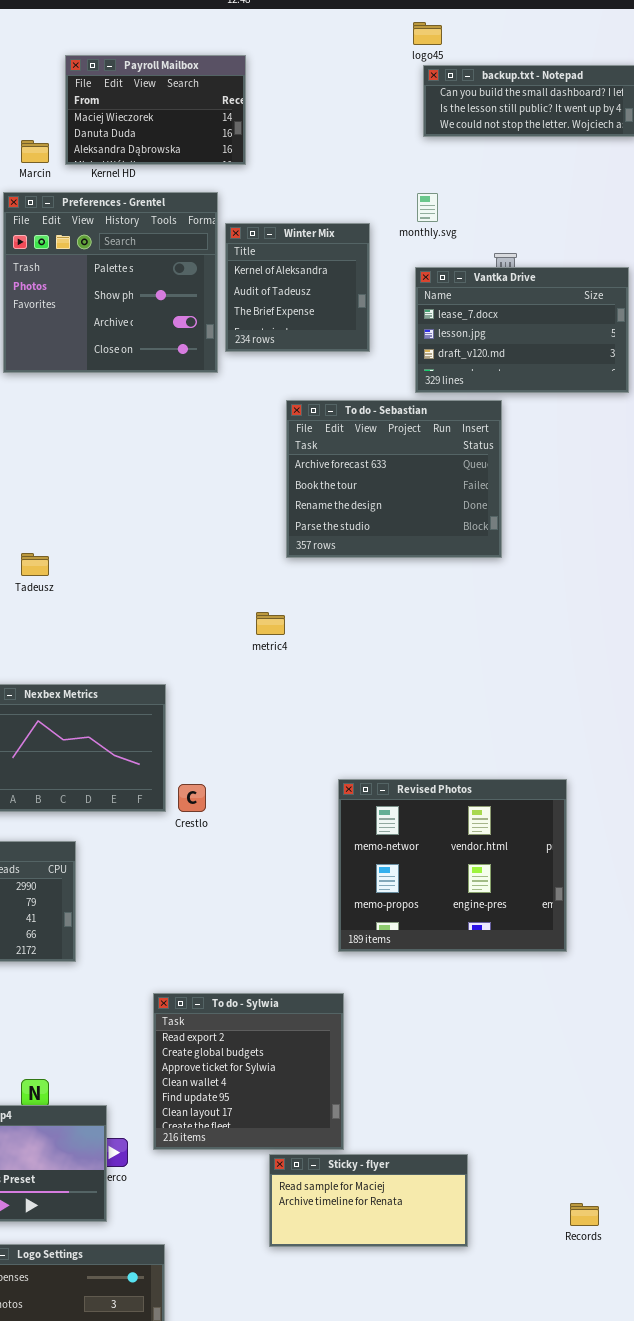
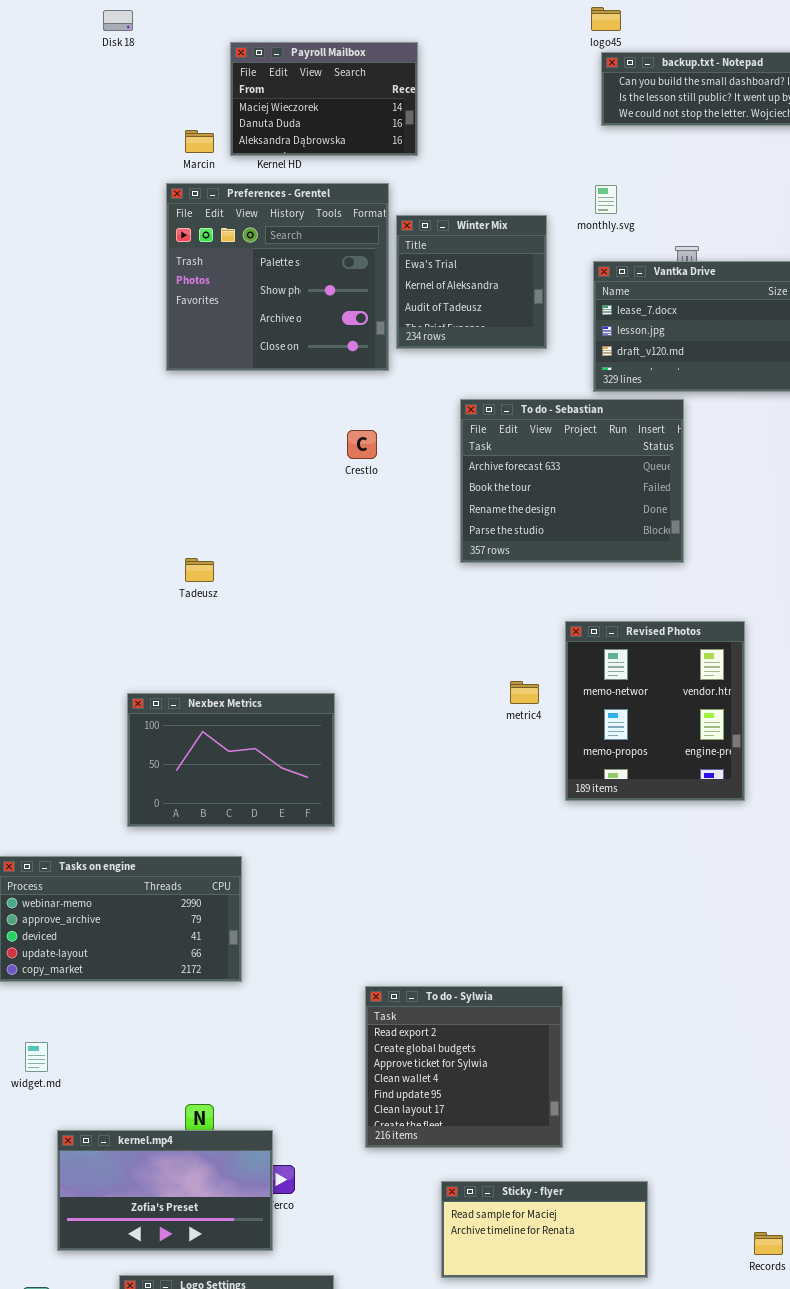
Winter Mix: [225,223,370,352] -> [396,215,547,349], scrolled up 1 row
metric4: [256,612,285,635] -> [510,681,539,704], moved
Revised Photos: [338,779,567,952] -> [565,621,745,801], moved, resized
Crestlo: [178,784,206,812] -> [347,430,377,459], moved
To do - Sylwia: [153,993,344,1150] -> [365,986,563,1148], moved

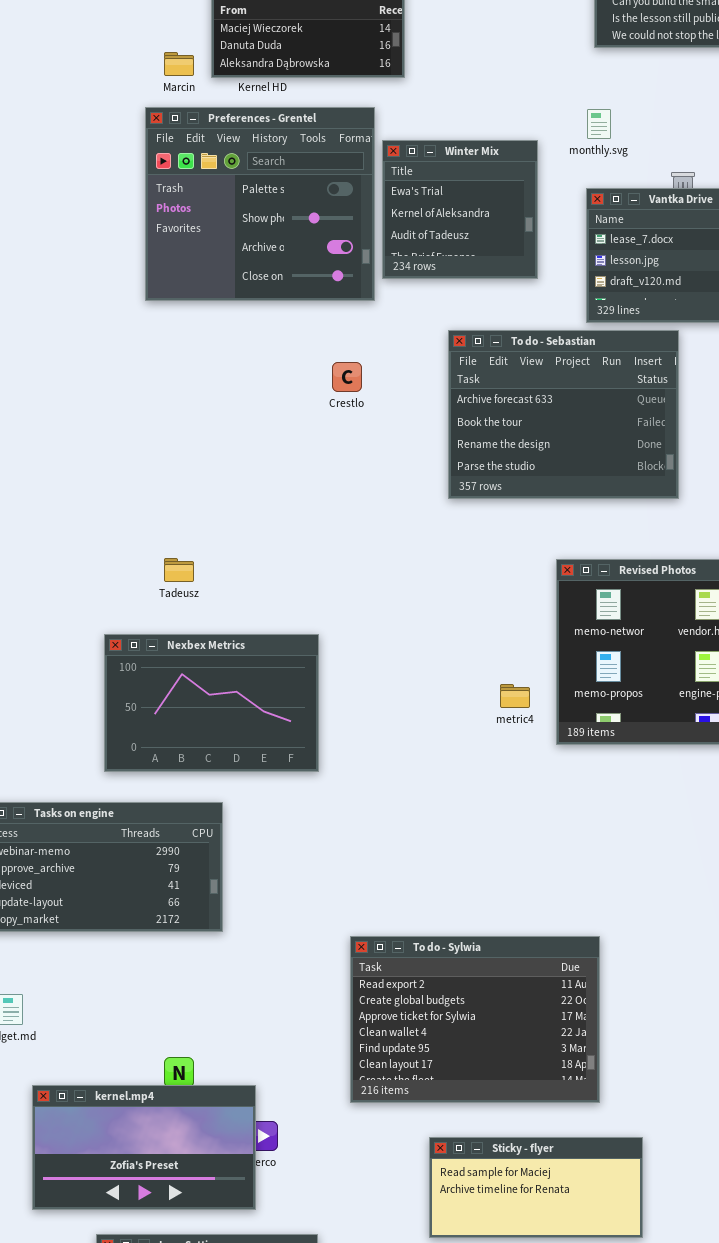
Tadeusz: [185,558,214,582] -> [164,558,194,582], moved
metric4: [510,681,539,704] -> [500,684,530,708], moved
To do - Sylwia: [365,986,563,1148] -> [350,936,600,1103], resized

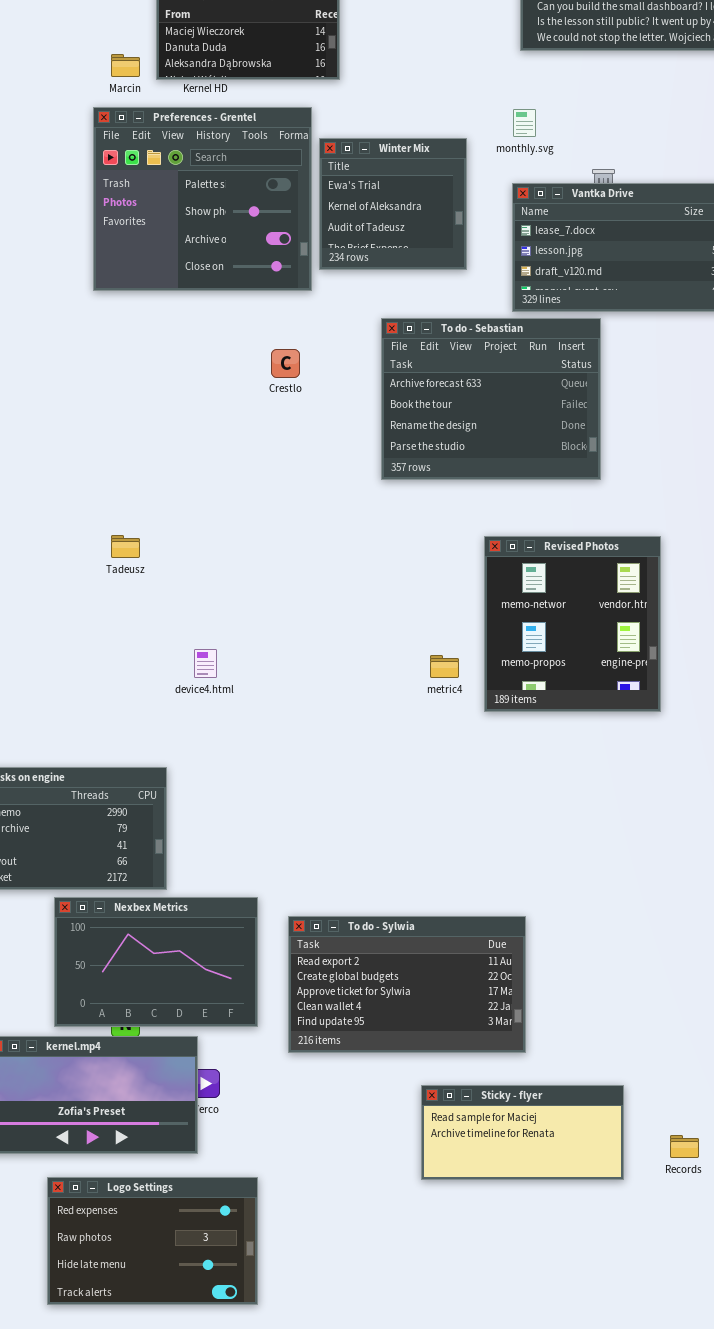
Nexbex Metrics: [104,634,319,772] -> [54,897,258,1027], moved
To do - Sylwia: [350,936,600,1103] -> [288,916,526,1053], resized
Sticky - flyer: [429,1137,643,1238] -> [421,1085,624,1180], moved

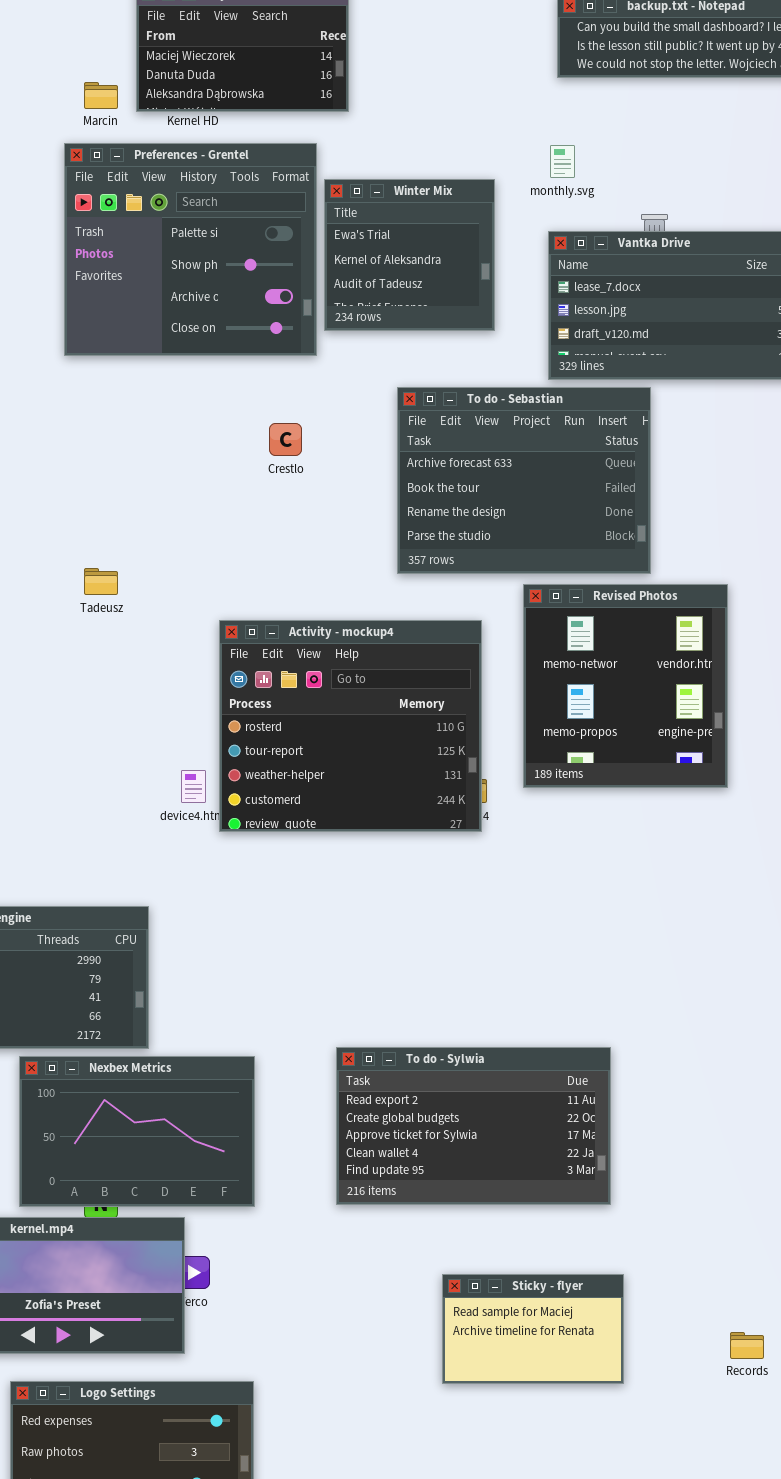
Activity - mockup4: none -> [219,620,482,832], opened
Tadeusz: [111,535,140,558] -> [84,568,118,595], moved
Revised Photos: [484,536,661,712] -> [523,584,728,788], moved
To do - Sylwia: [288,916,526,1053] -> [336,1047,611,1205], moved
Sticky - flyer: [421,1085,624,1180] -> [442,1274,624,1384], resized

